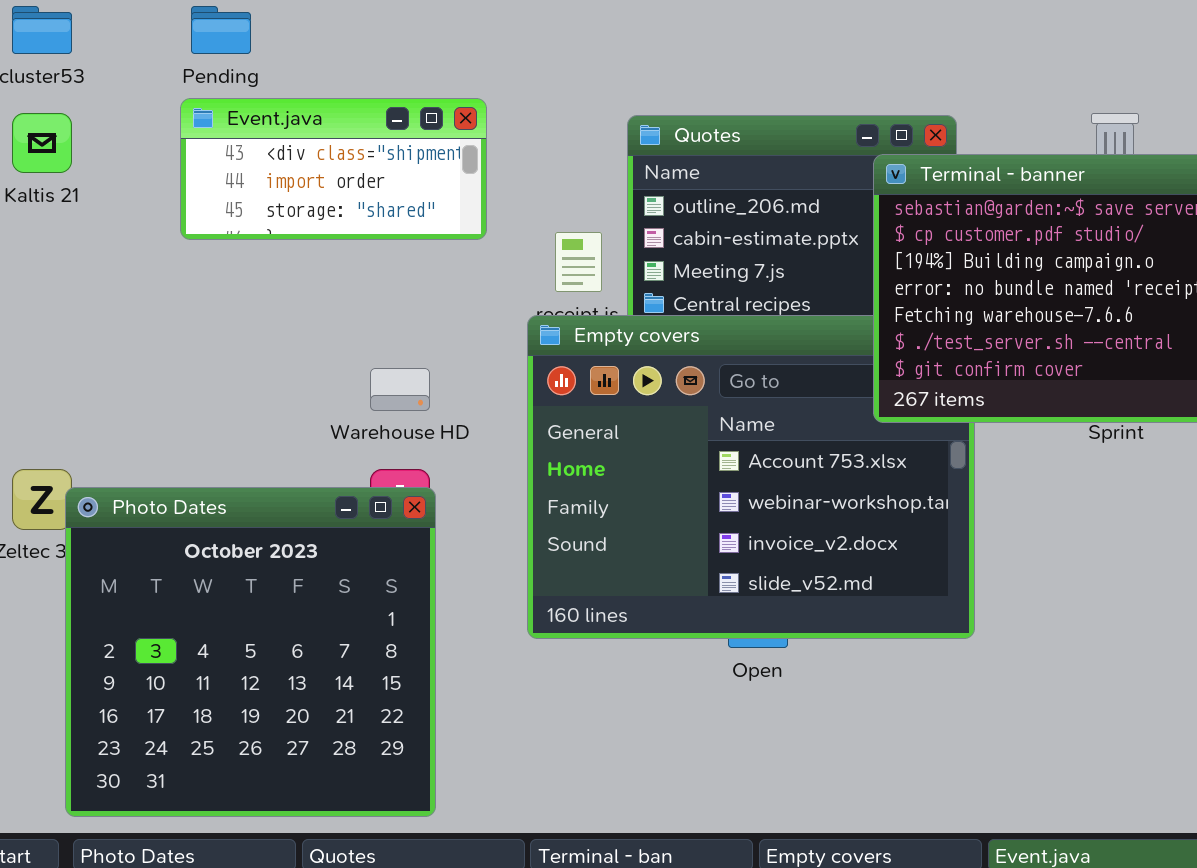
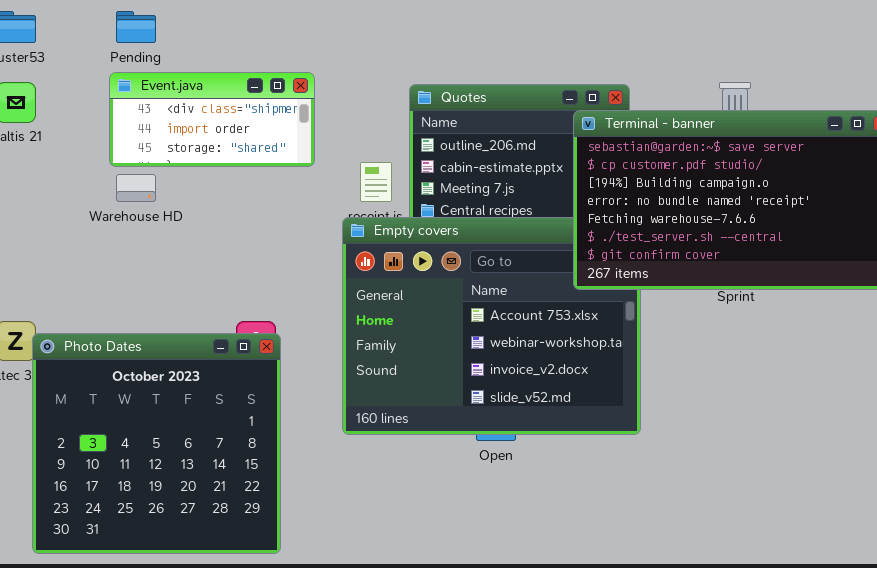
Warehouse HD: [370,368,430,411] -> [116,174,156,202], moved

